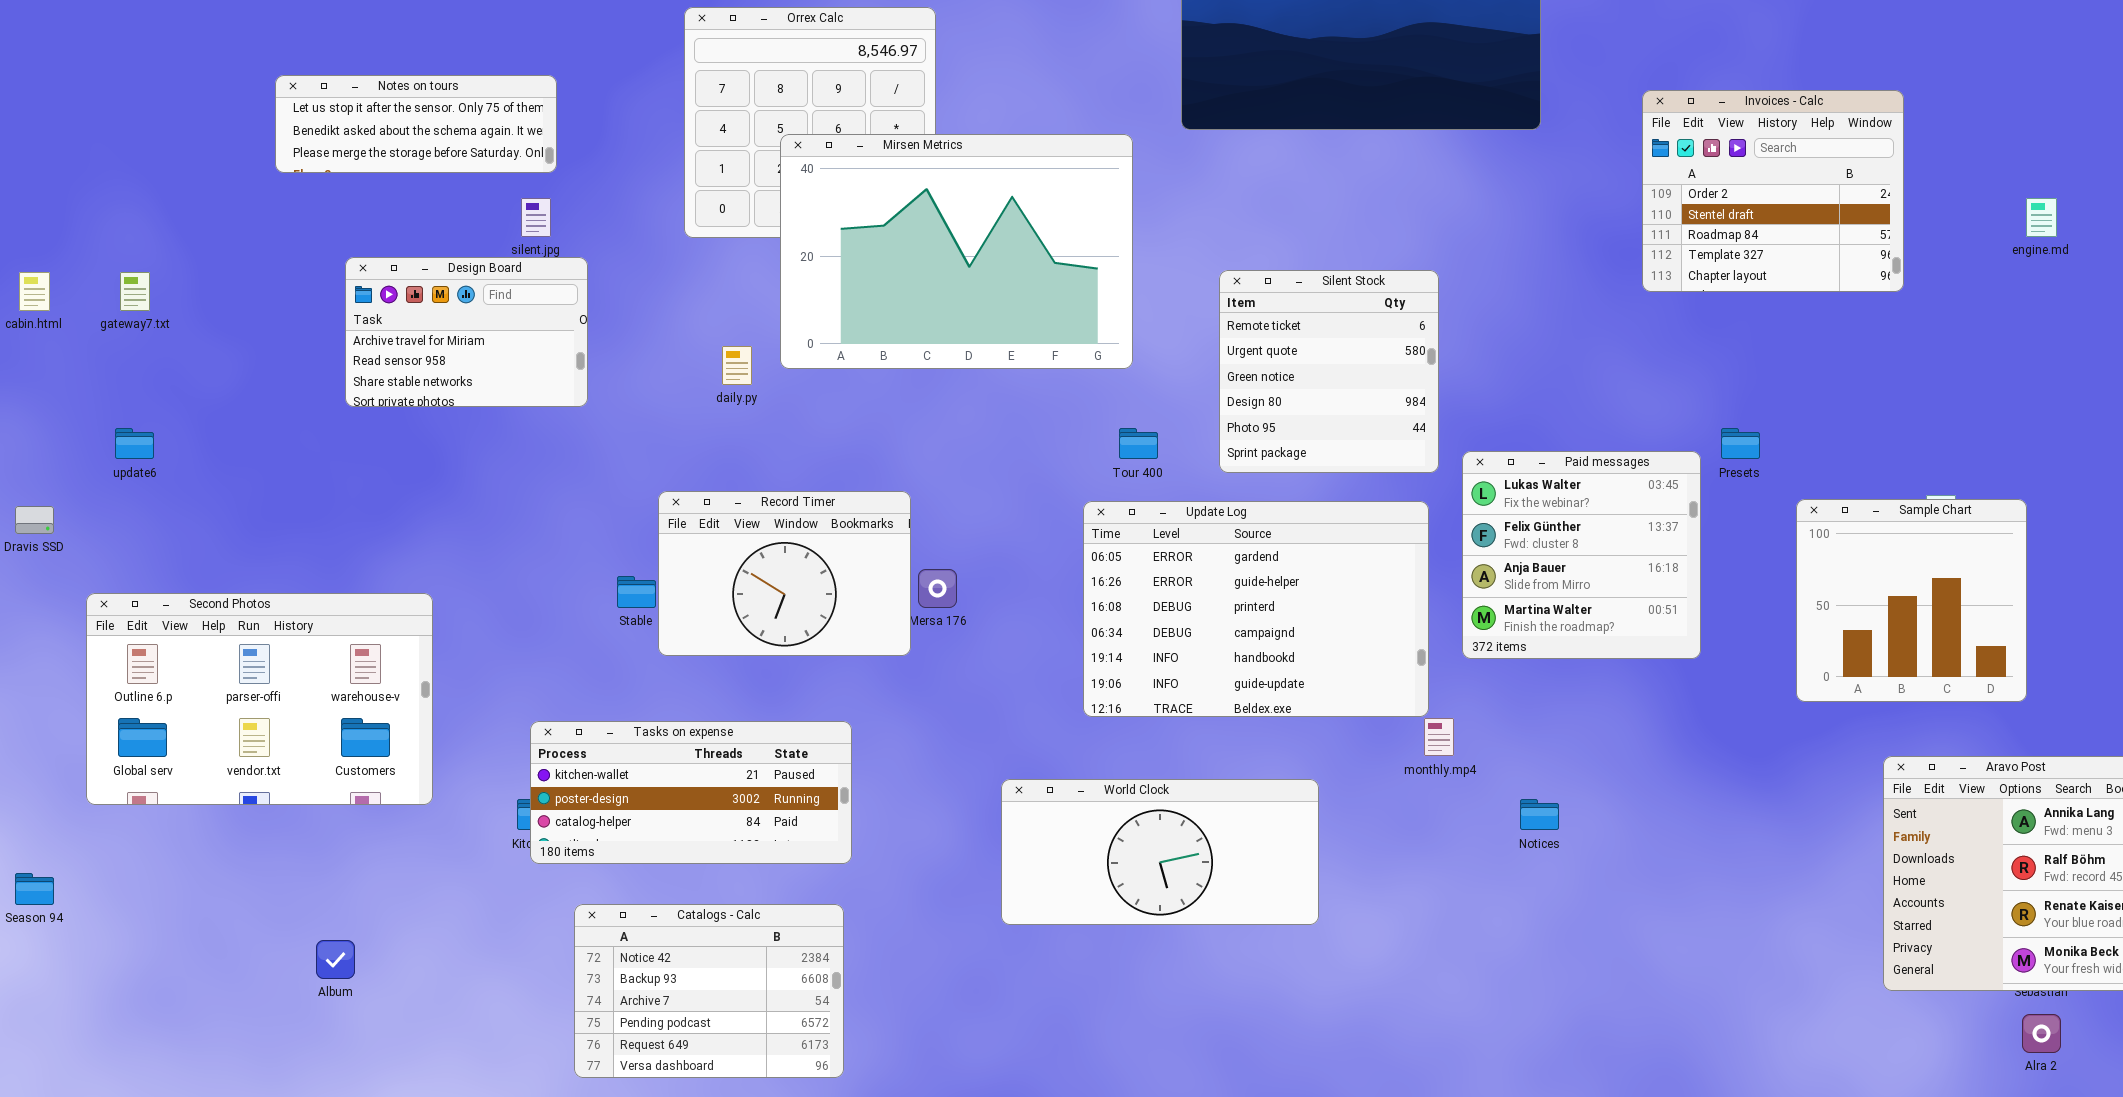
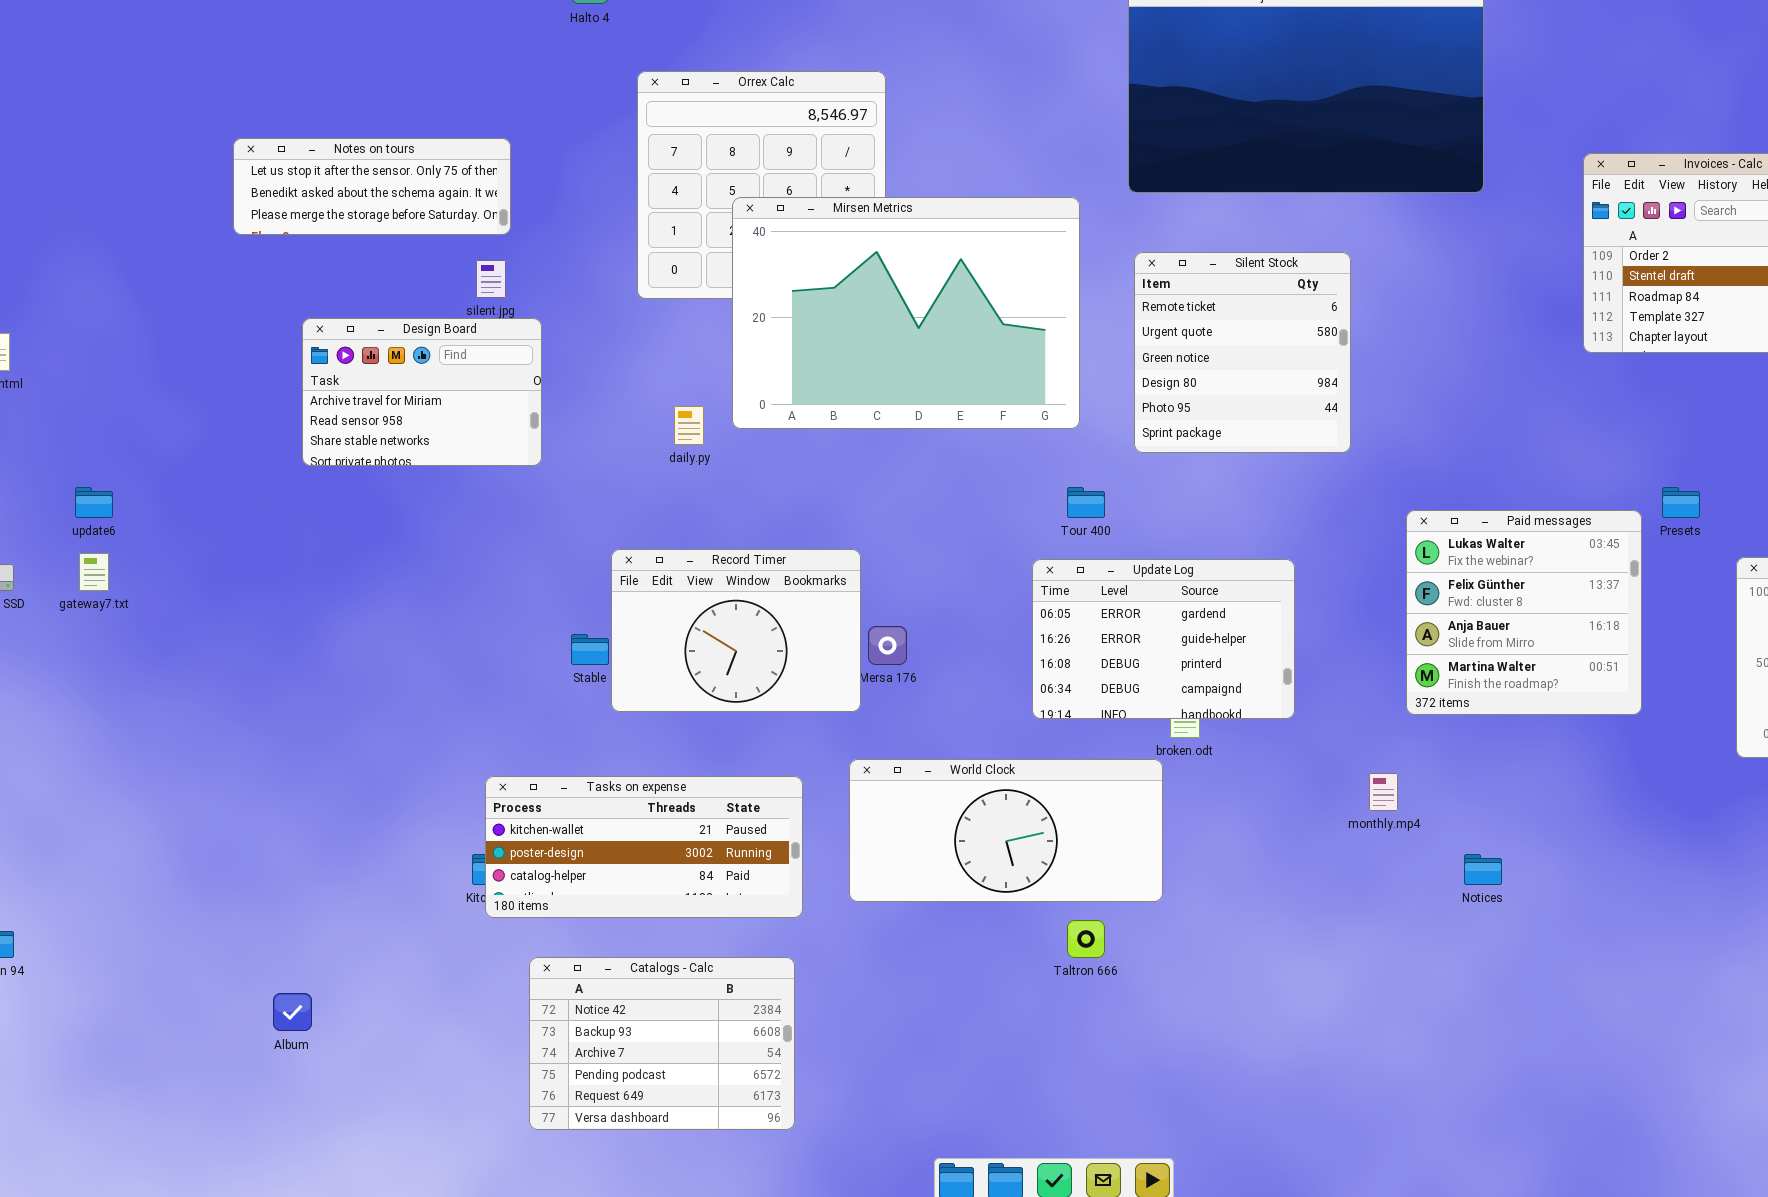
Silent Stock: [1219,270,1439,473] -> [1134,252,1351,453], moved
gateway7.txt: [120,272,150,311] -> [79,553,109,591], moved
Update Log: [1083,501,1429,717] -> [1032,559,1295,719], resized
Second Photos: [86,593,433,805] -> none, closed
World Clock: [1001,779,1319,925] -> [849,759,1163,902], moved

